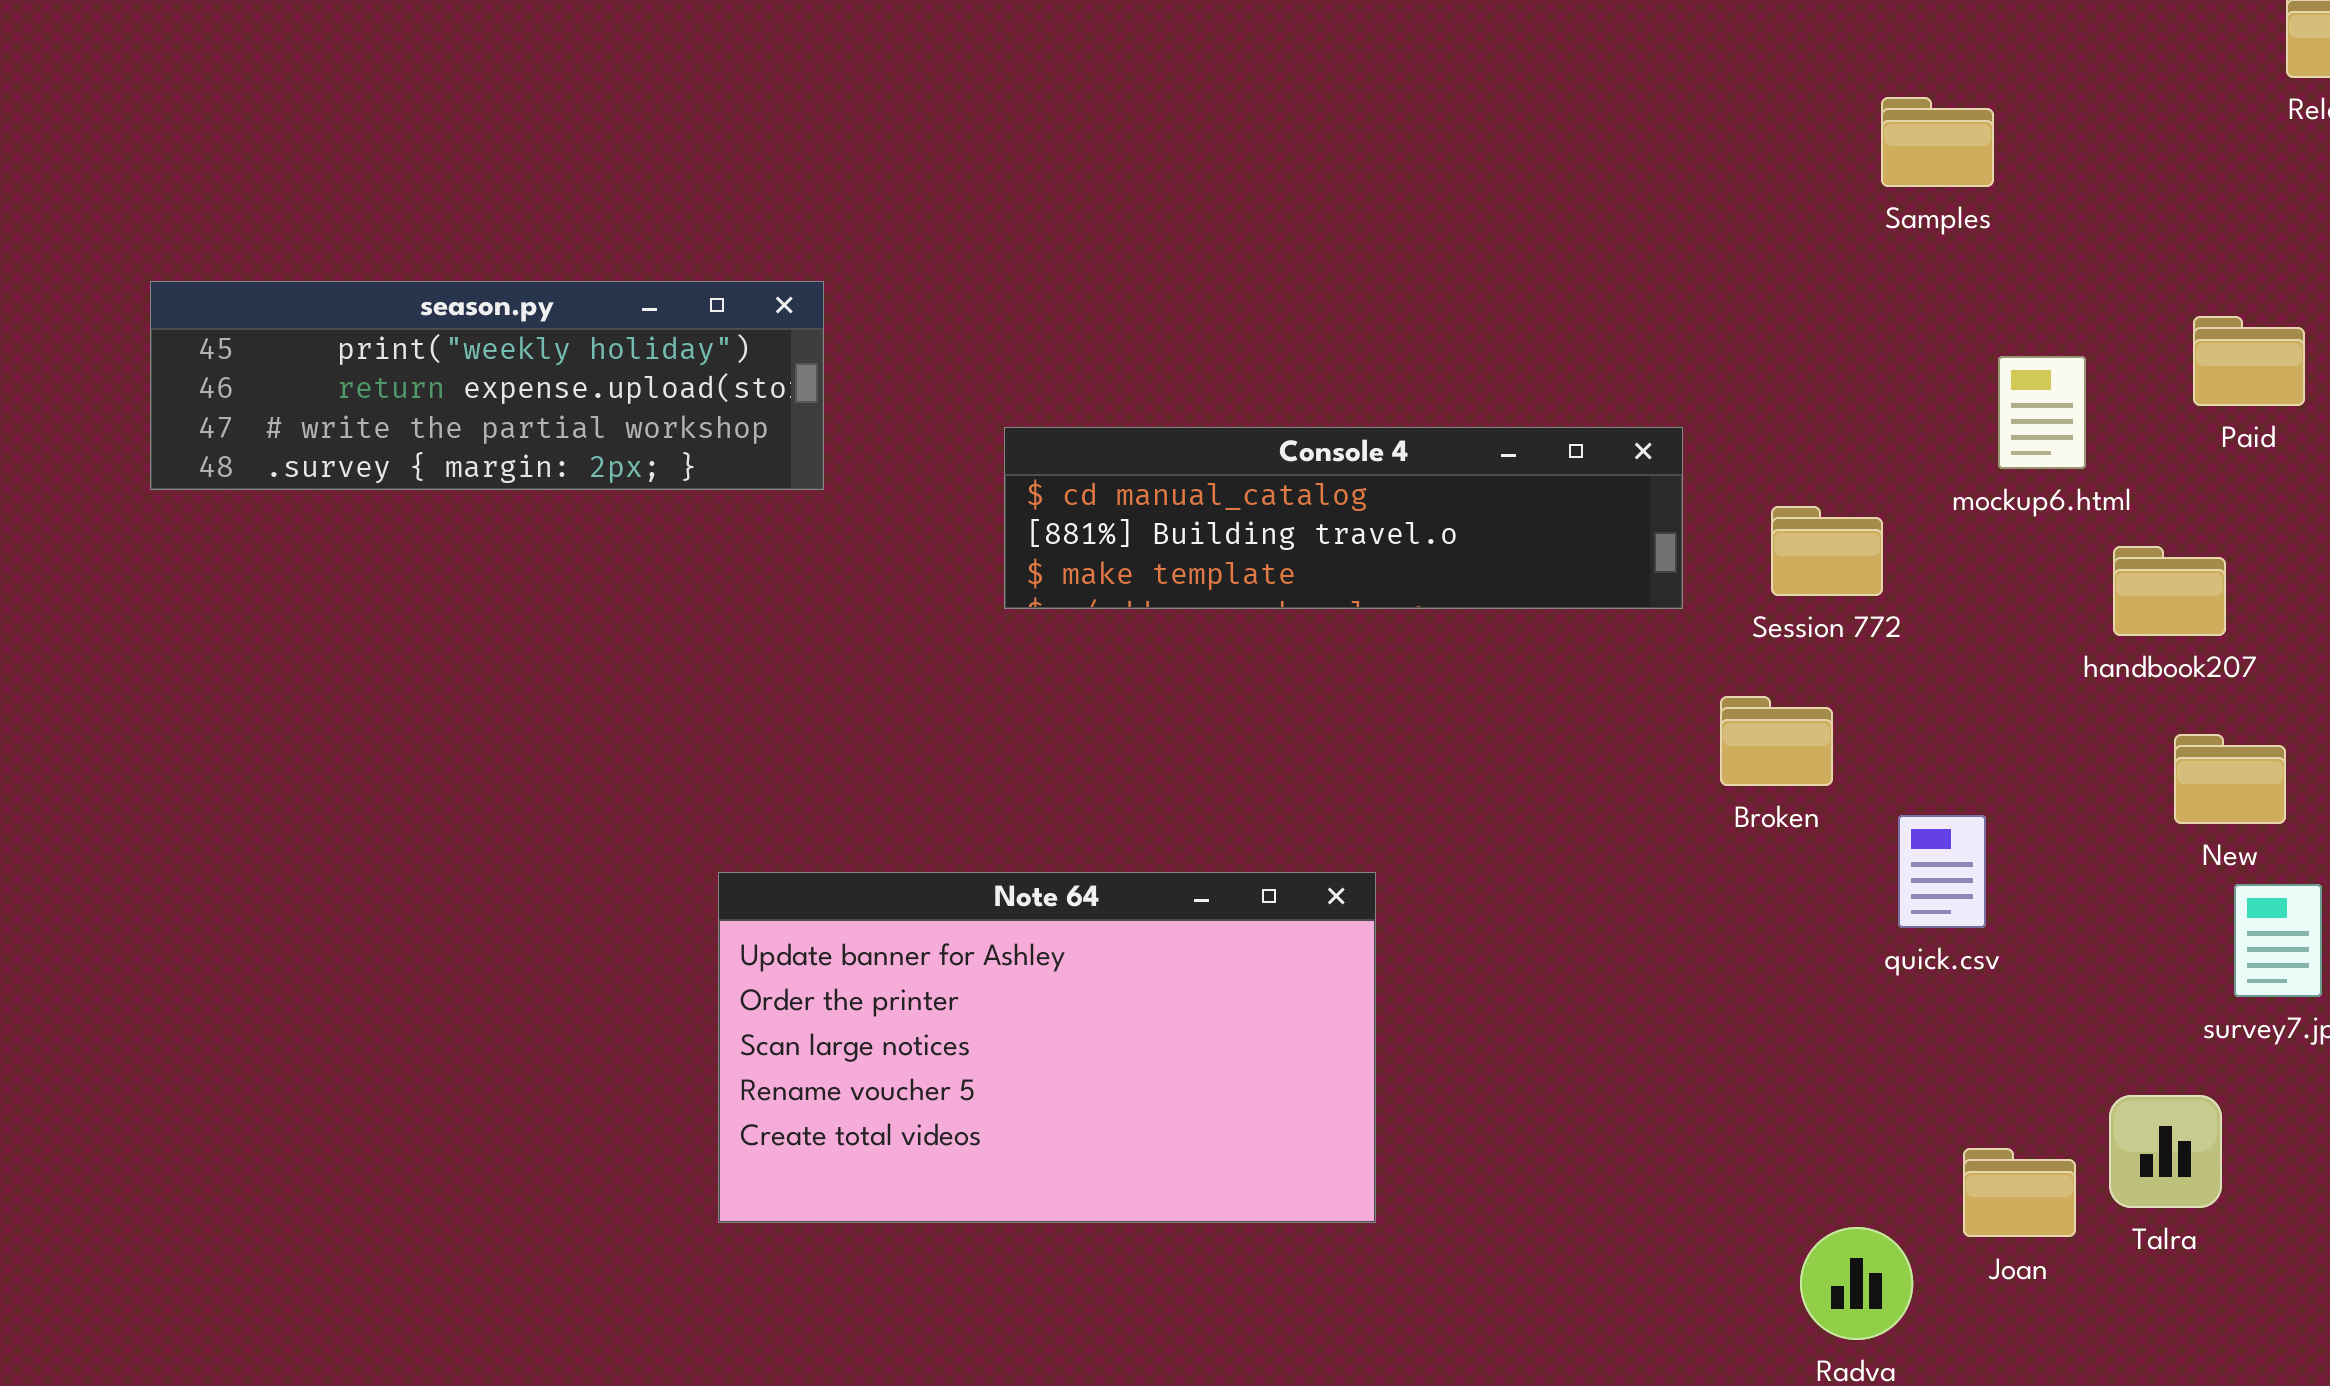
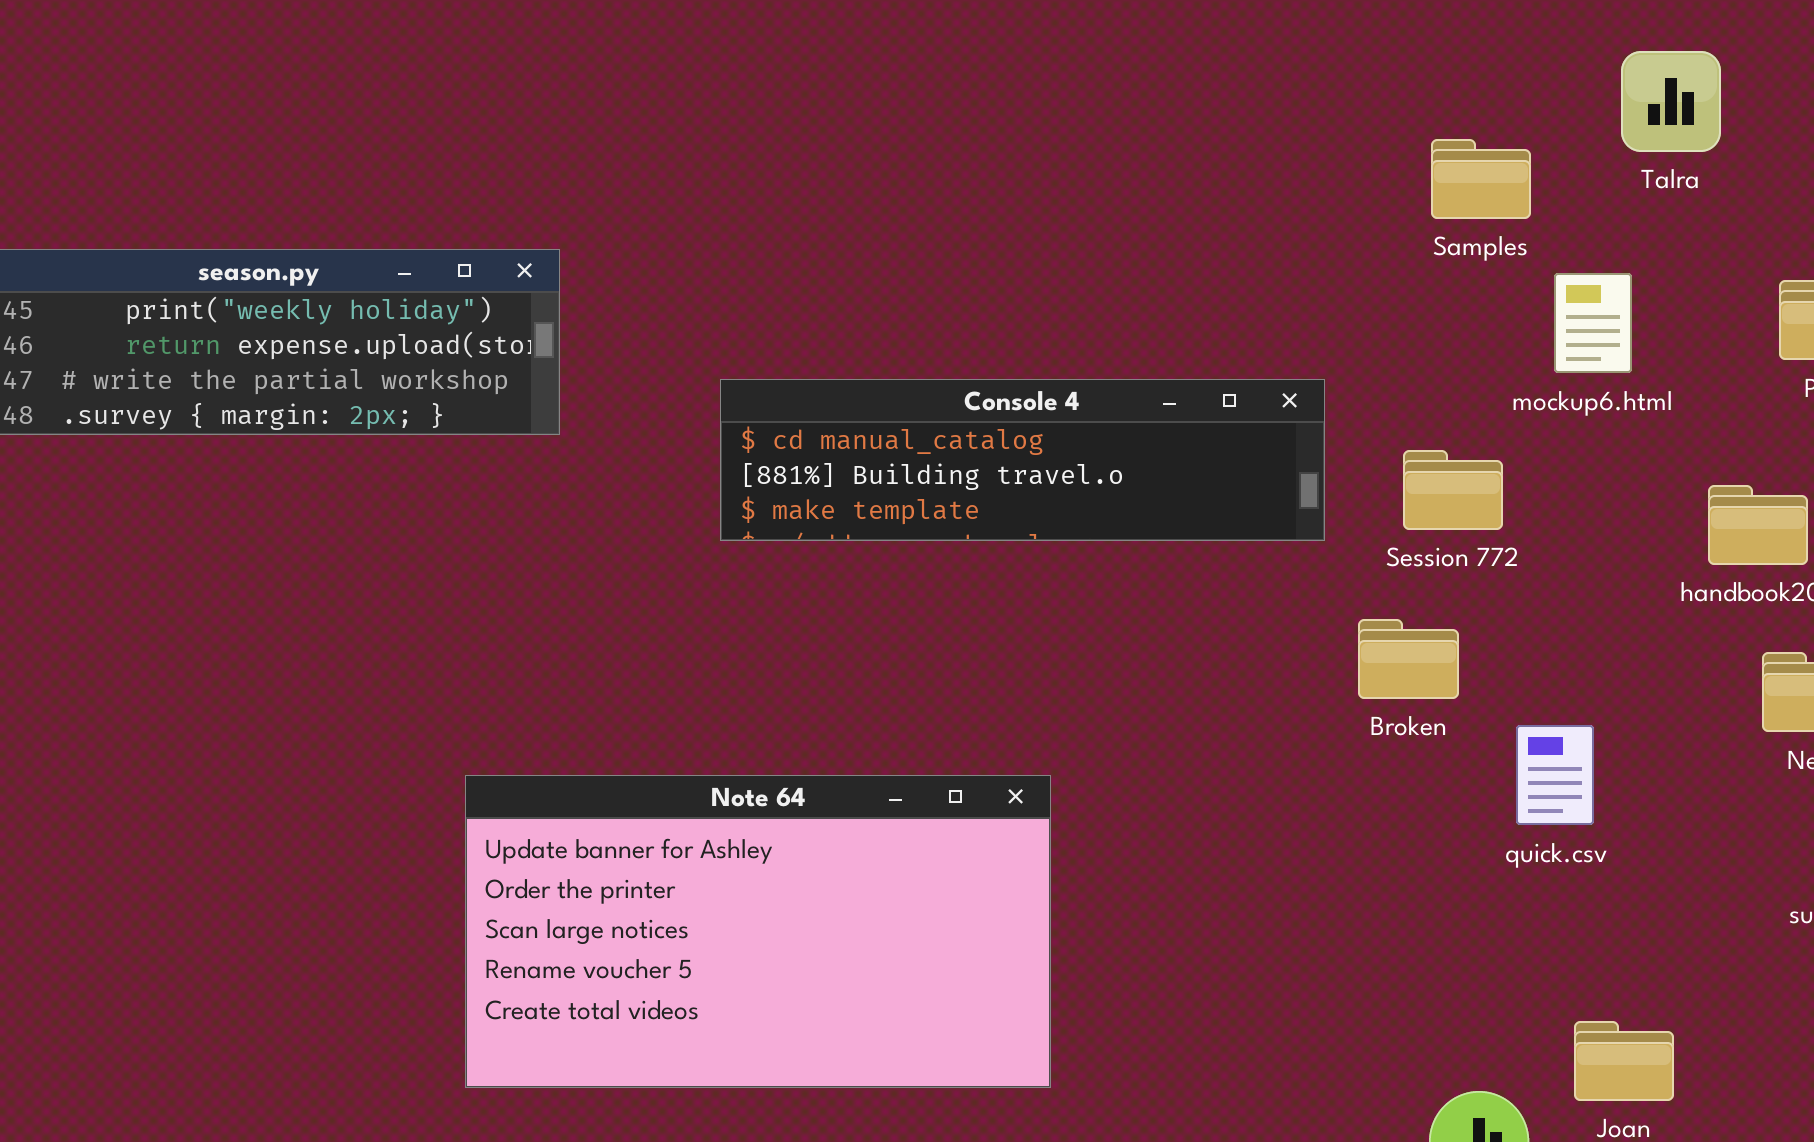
Samples: [1881,97,1994,187] -> [1431,139,1531,219], moved
mockup6.html: [1998,356,2086,469] -> [1554,273,1632,373], moved
Talra: [2109,1095,2222,1208] -> [1621,51,1721,152], moved

